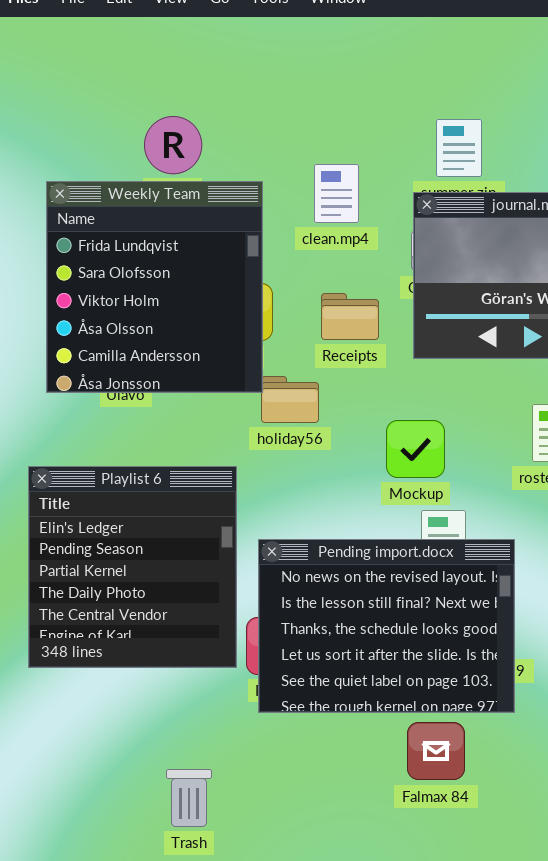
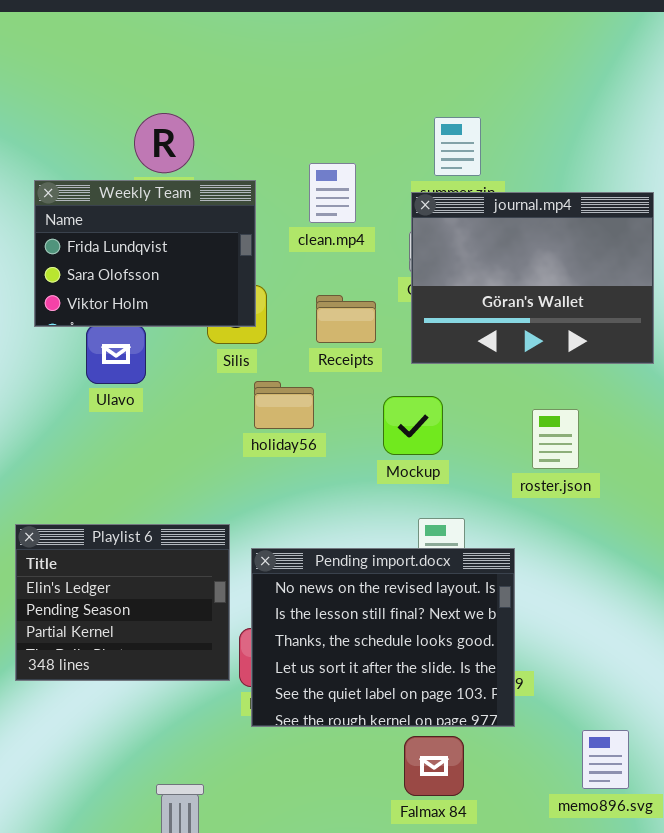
Weekly Team: [46,181,263,393] -> [34,180,256,327], resized
Mockup: [386,420,445,478] -> [383,396,443,455], moved
Playlist 6: [28,466,237,668] -> [15,524,230,681], resized

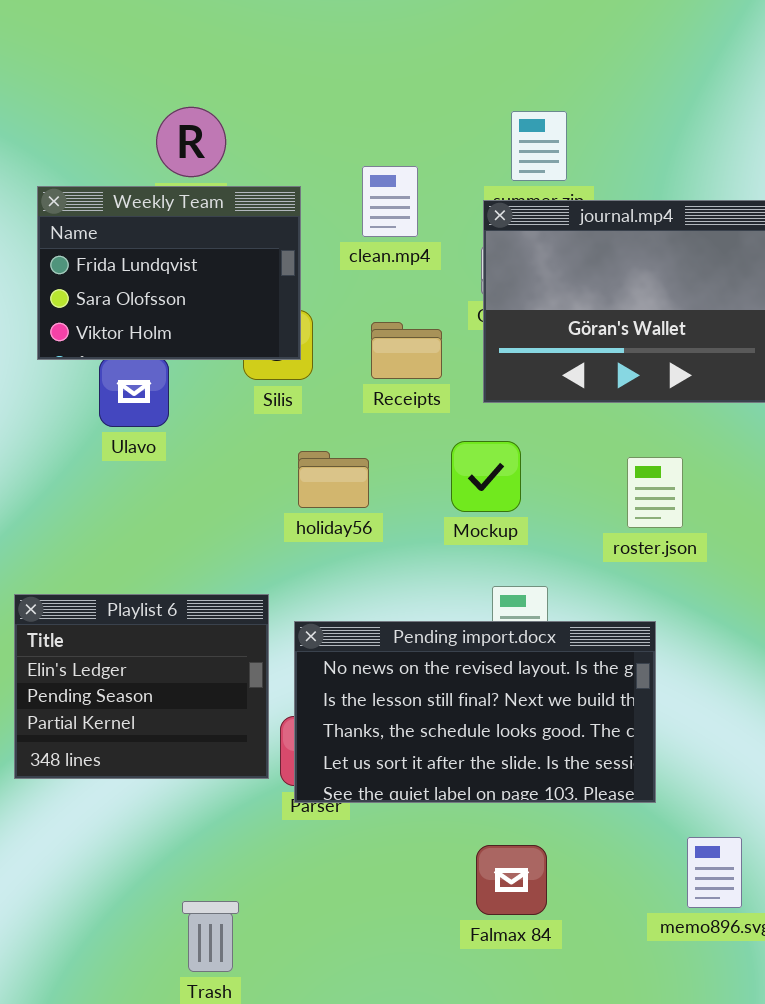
holiday56: [254,381,314,429] -> [298,451,369,508], moved
Pending import.docx: [251,548,515,727] -> [294,621,656,803], resized

